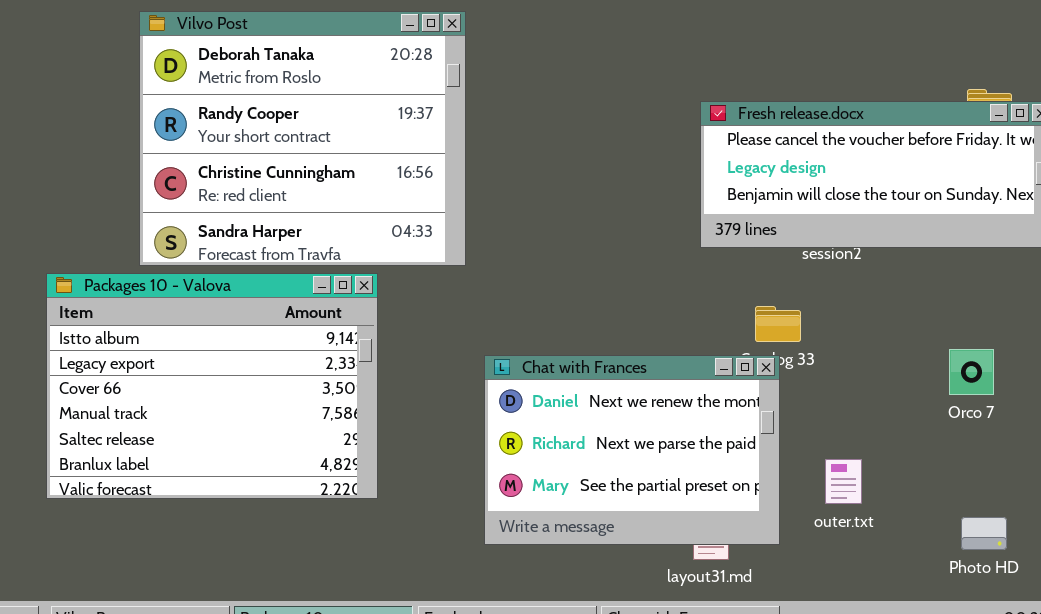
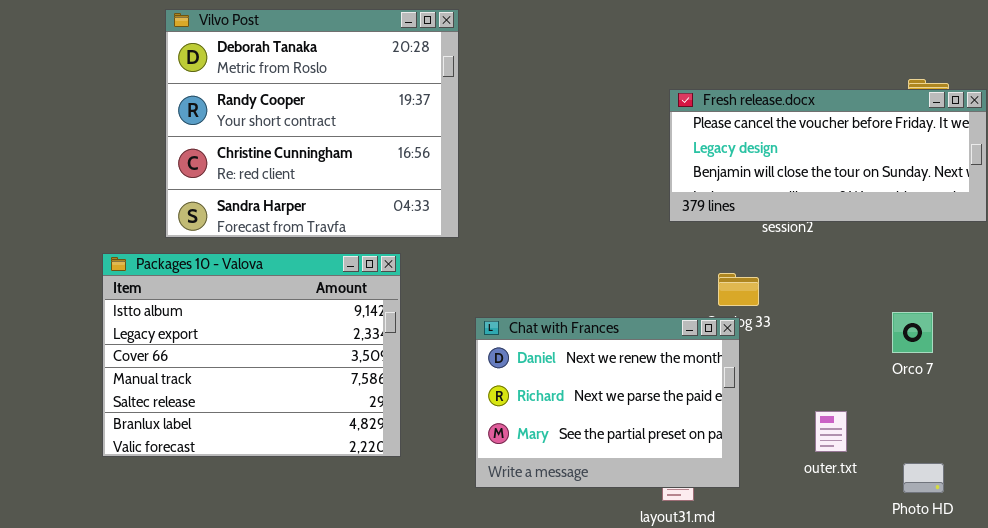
Packages 10 - Valova: [46,273,378,499] -> [102,253,401,457], moved
outer.txt: [825,459,862,504] -> [815,411,847,452], moved

